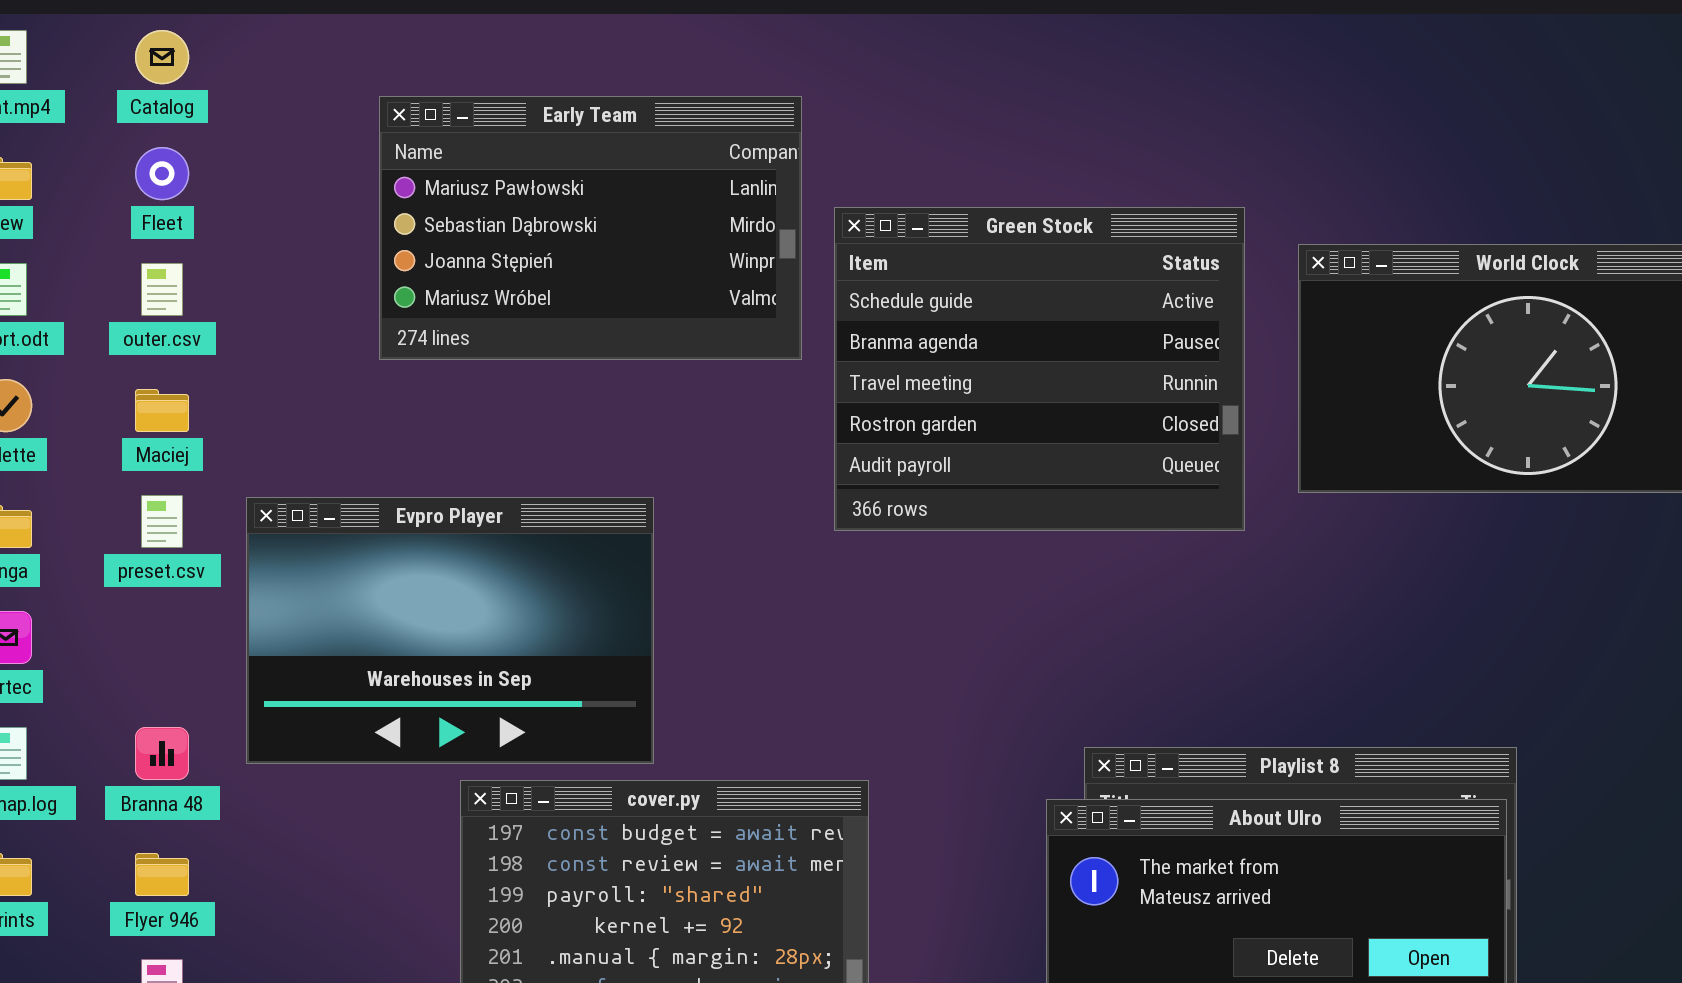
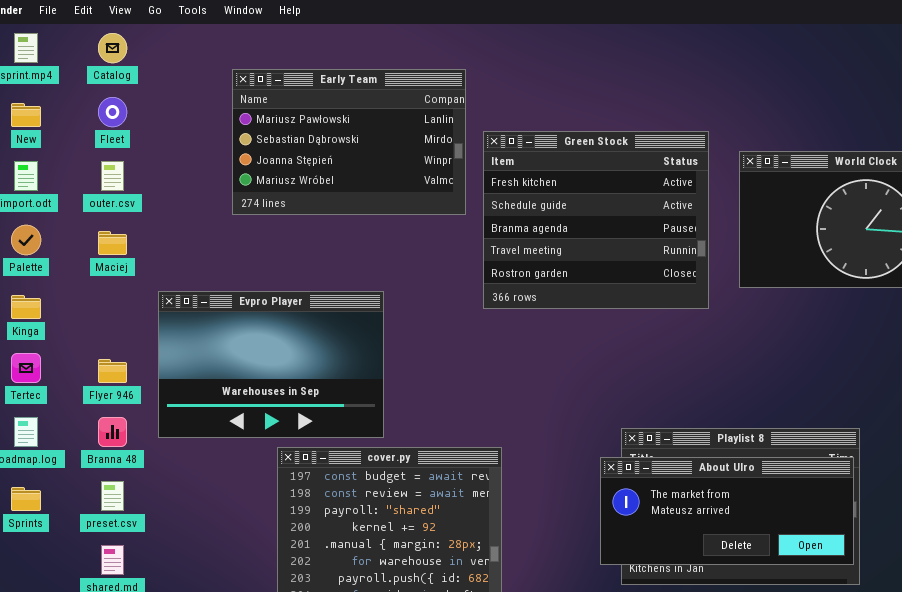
Green Stock: [834,207,1245,531] -> [483,131,709,309], scrolled up 1 row
preset.csv: [141,495,183,548] -> [101,481,124,511], moved
Flyer 946: [135,853,189,896] -> [98,359,127,383], moved

